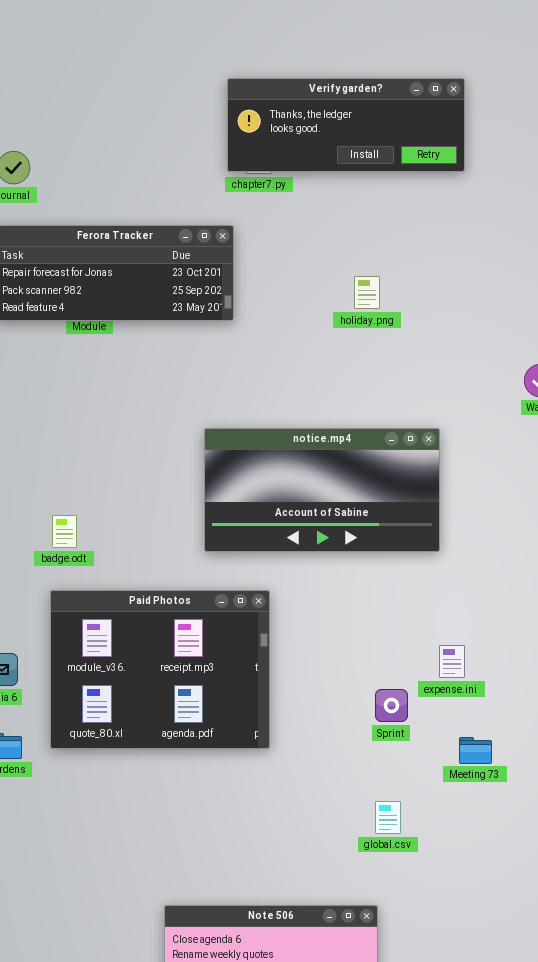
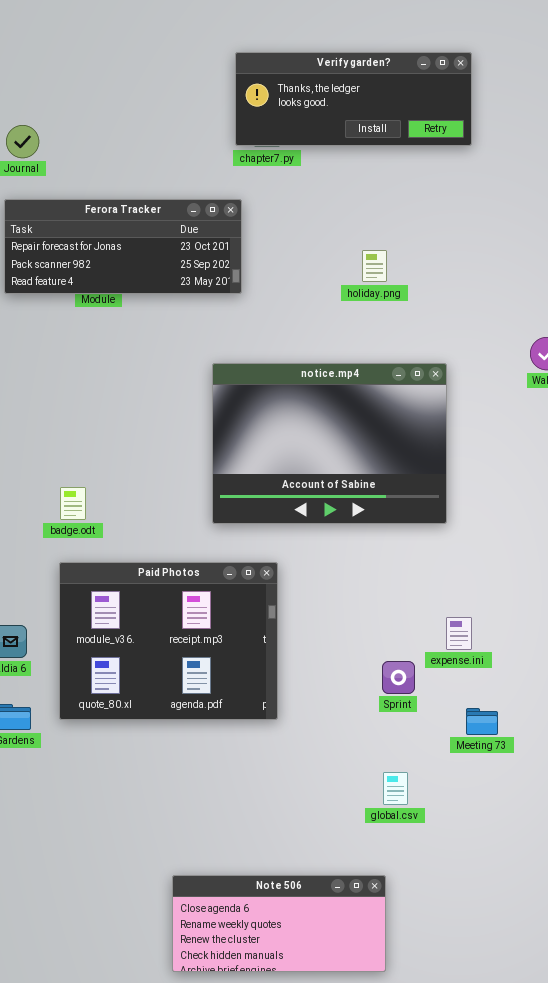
notice.mp4: [204,428,440,552] -> [212,363,447,524], resized

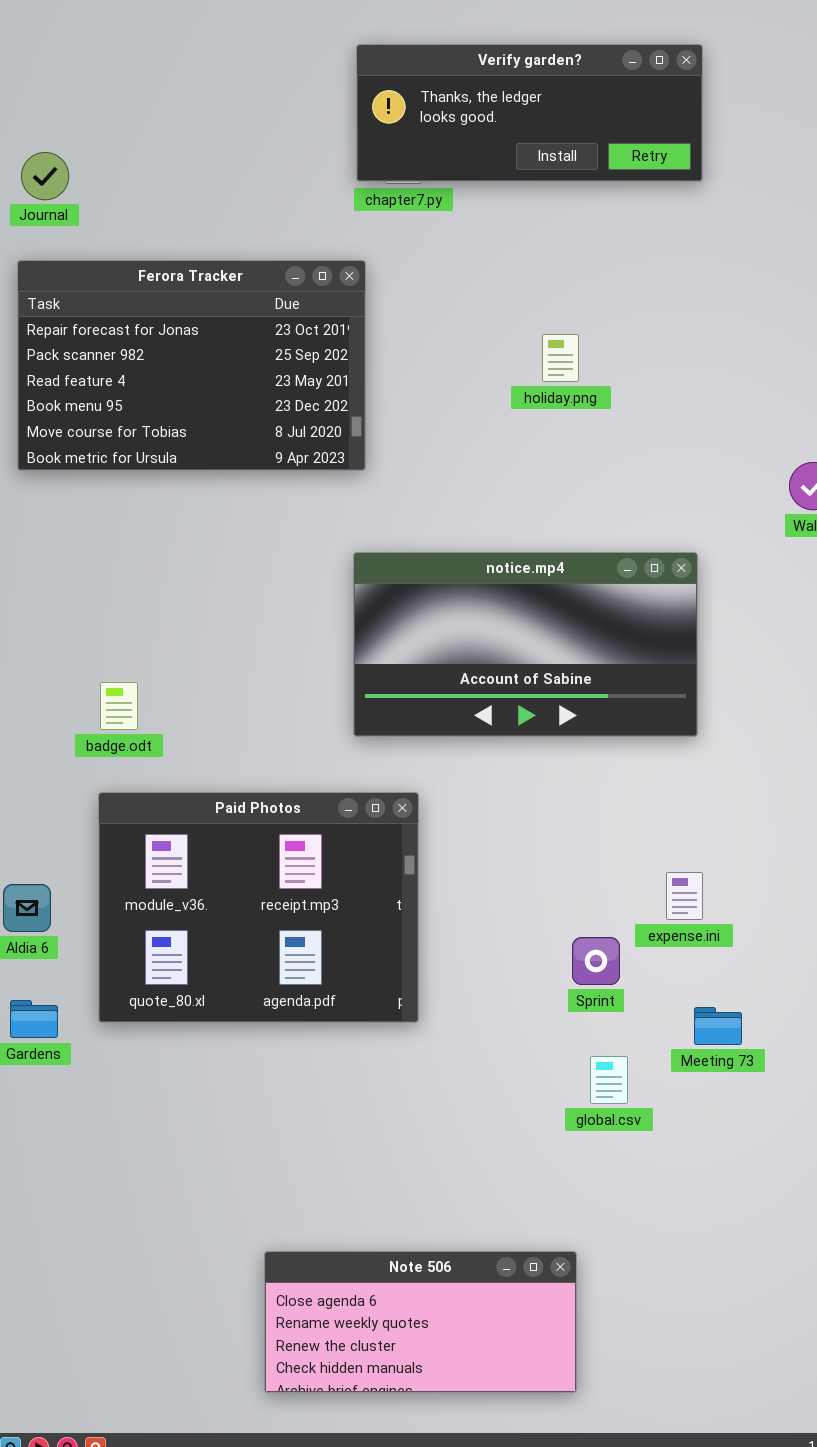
Ferora Tracker: [4,199,242,294] -> [17,260,366,471], resized
notice.mp4: [212,363,447,524] -> [353,552,698,737], moved, resized
global.csv: [383,772,408,805] -> [590,1056,628,1104], moved

